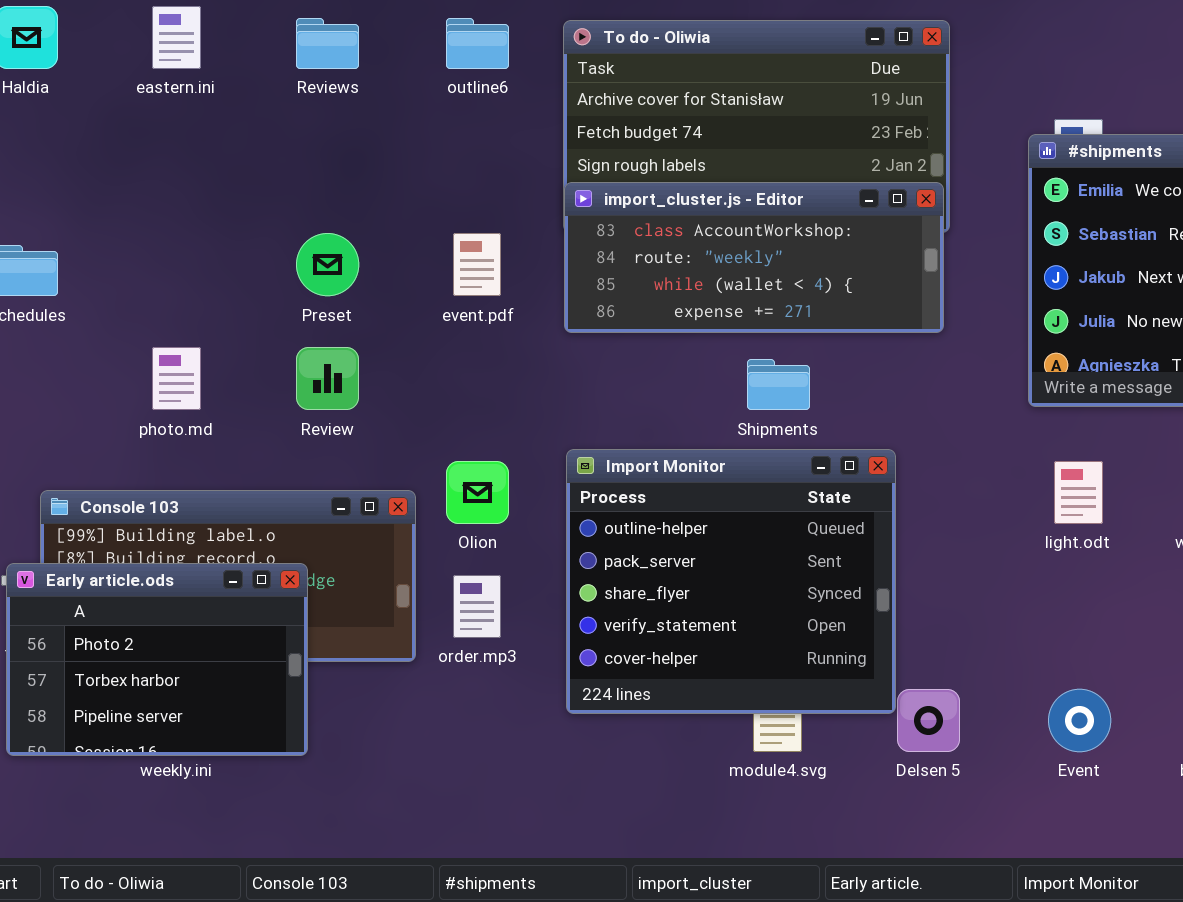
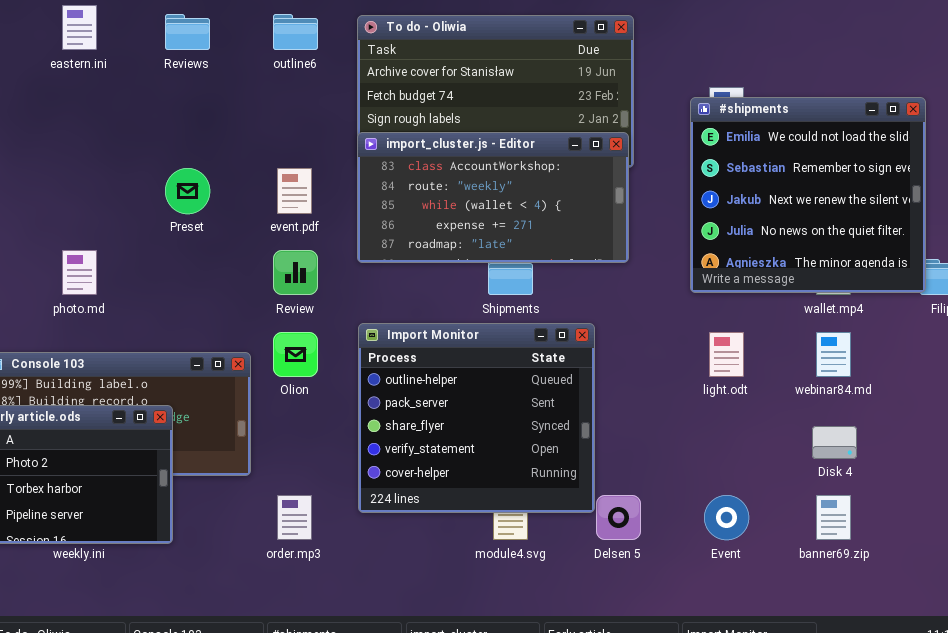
import_cluster.js - Editor: [564,182,944,333] -> [357,132,629,263], resized
Review: [296,347,359,410] -> [273,250,318,295], moved
order.mp3: [453,575,501,638] -> [277,495,312,540], moved

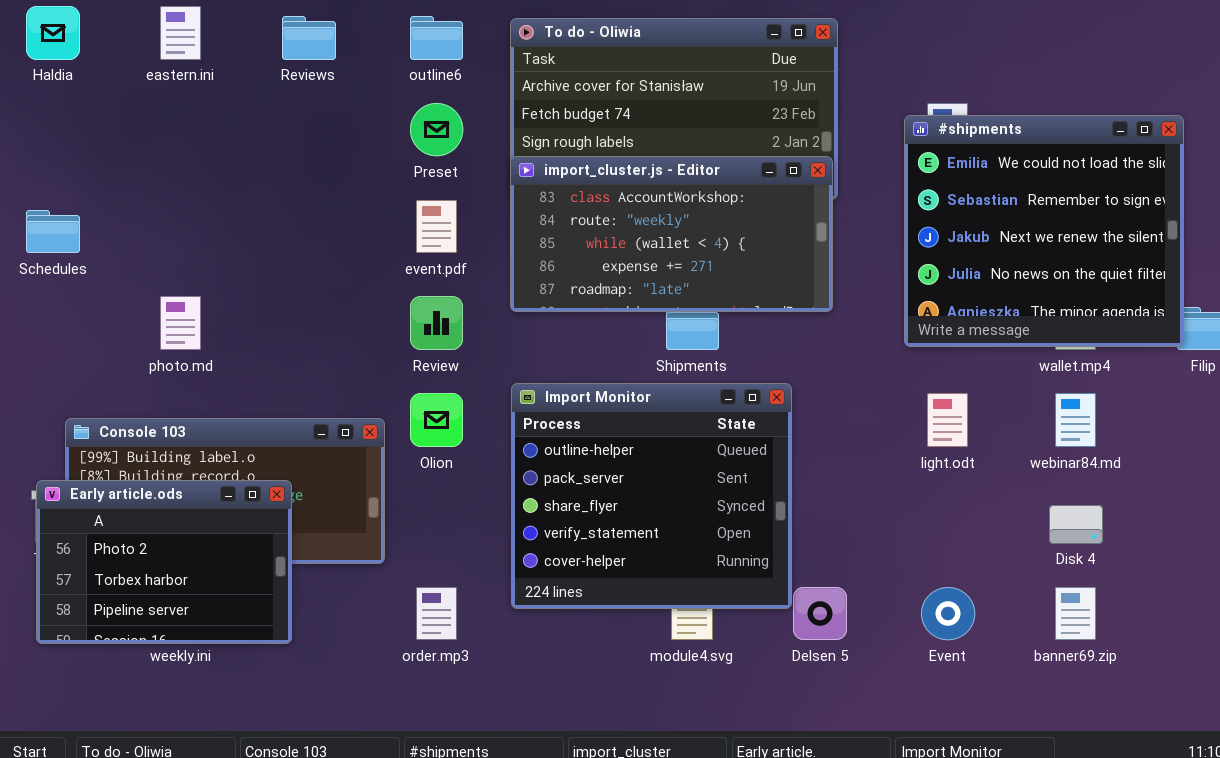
Preset: [165,168,210,214] -> [410,103,463,156], moved

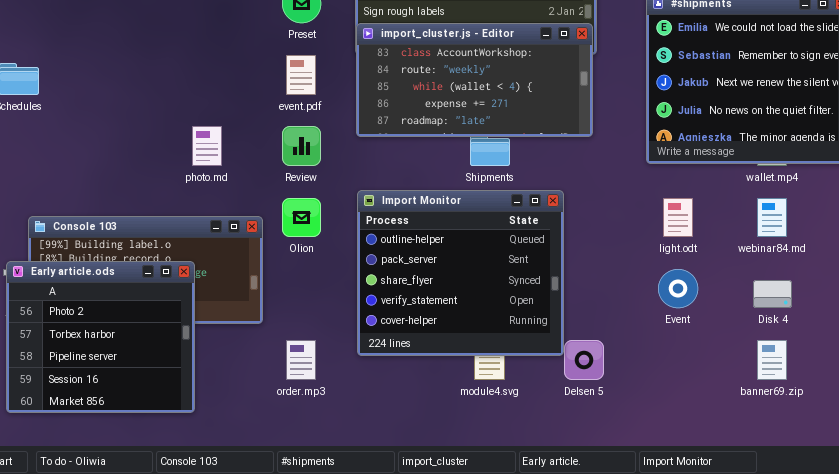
photo.md: [160,296,201,350] -> [192,126,222,166], moved
Early article.ods: [36,480,292,644] -> [6,261,195,413], resized
Event: [921,587,975,640] -> [658,269,698,308], moved

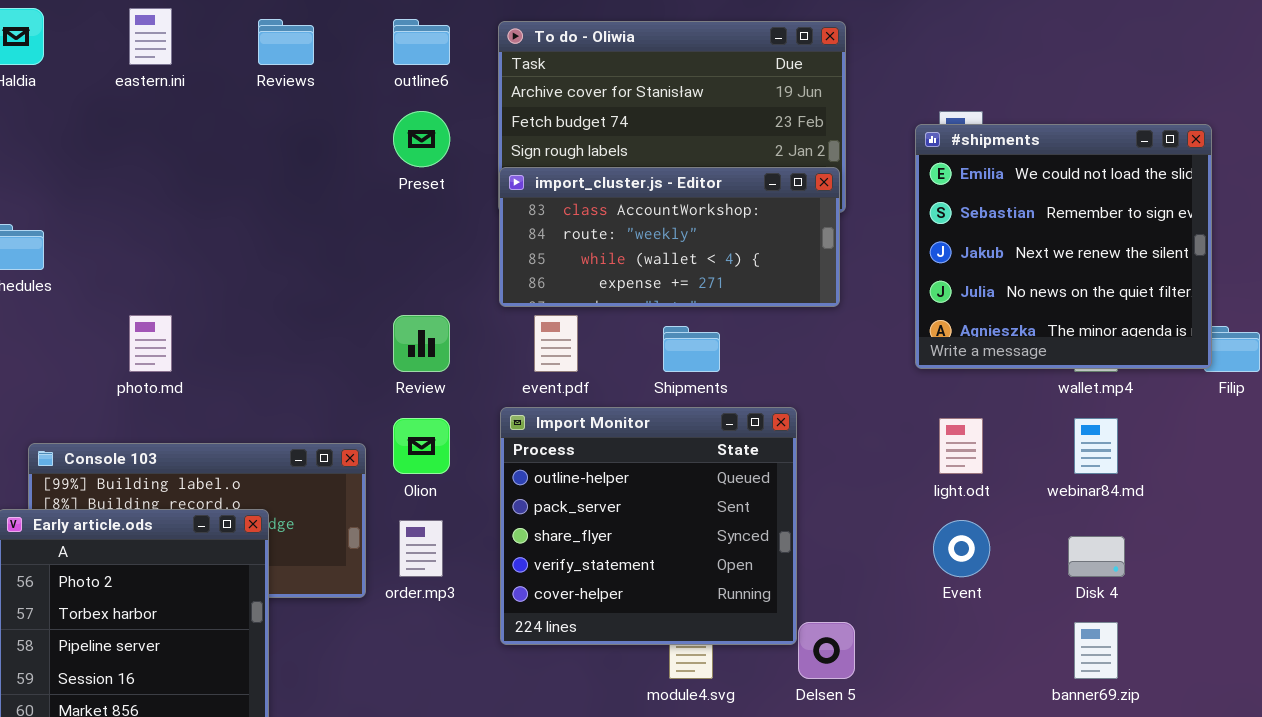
import_cluster.js - Editor: [356,23,593,137] -> [499,167,840,307], resized
event.pdf: [286,55,316,95] -> [534,315,578,372], moved
photo.md: [192,126,222,166] -> [129,315,172,372], moved
order.mp3: [286,340,316,380] -> [399,520,443,577], moved

